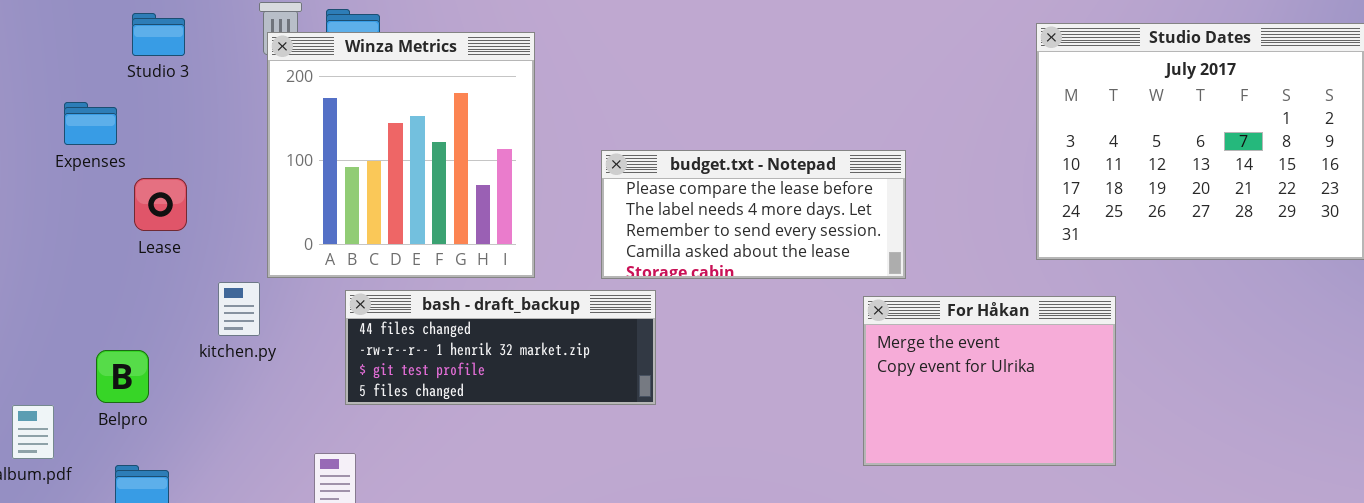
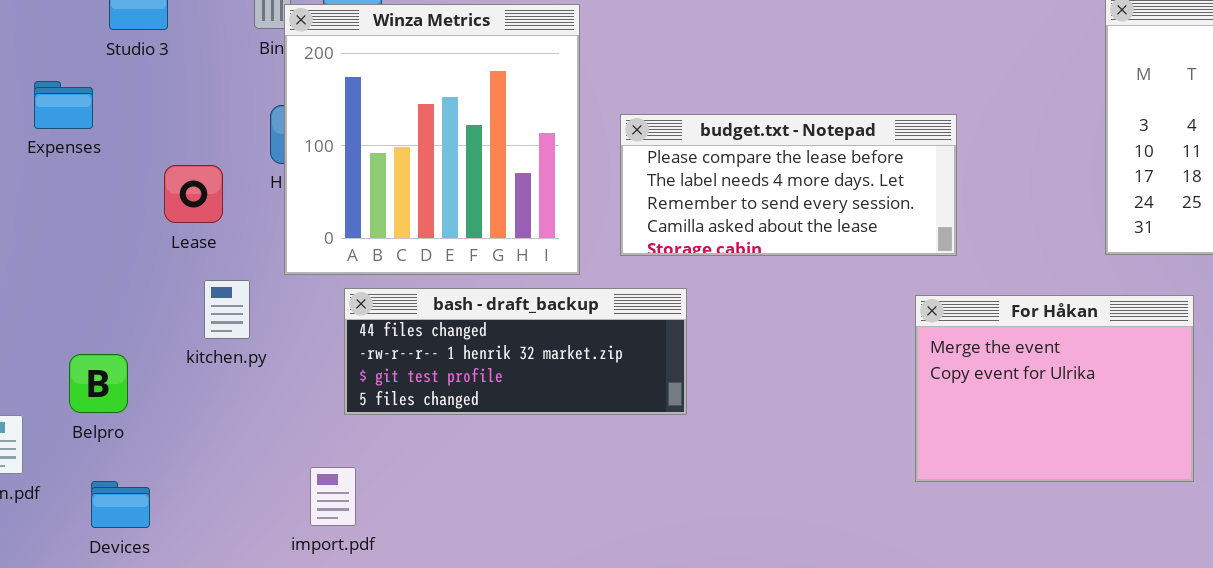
Winza Metrics: [267,32,535,278] -> [284,4,580,275], moved
budget.txt - Notepad: [601,150,906,279] -> [620,114,957,256], moved
Lease: [134,178,187,231] -> [164,165,223,223], moved

